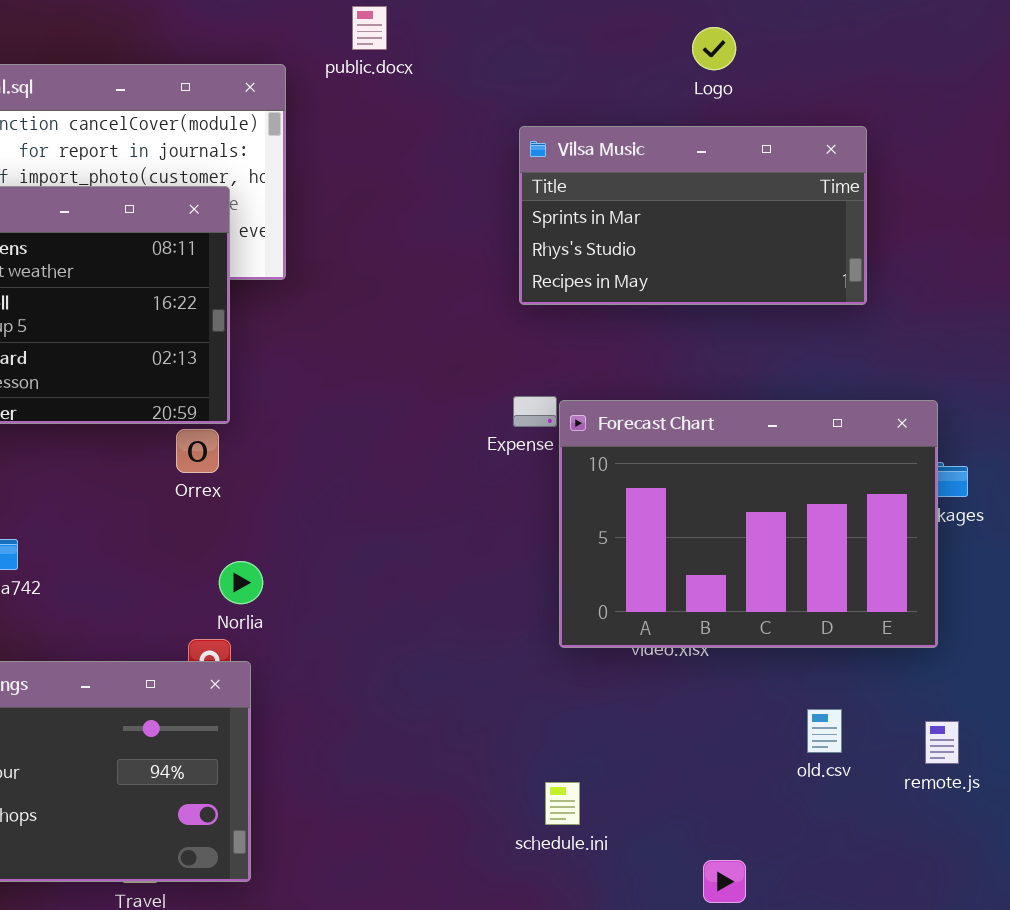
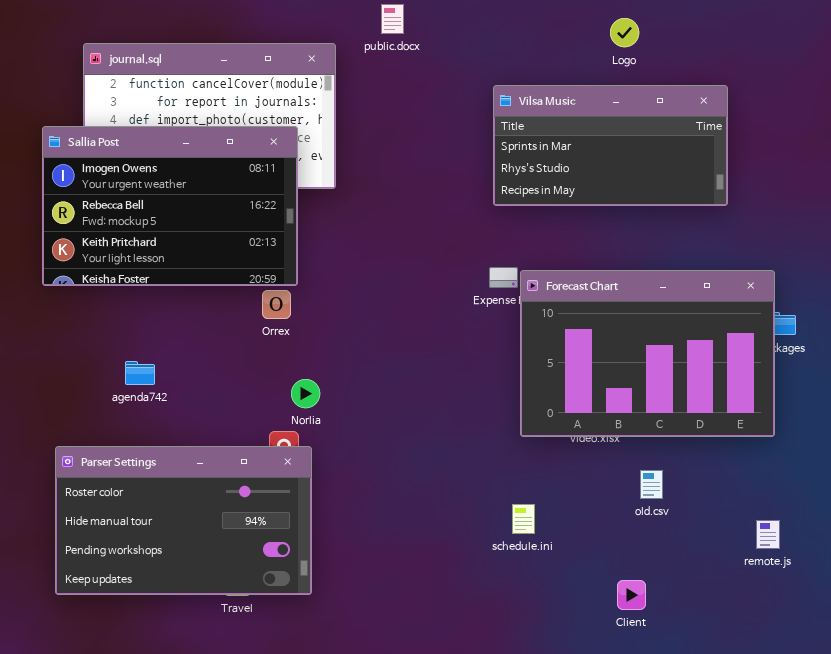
old.csv: [807,709,842,753] -> [640,470,663,499], moved
remote.js: [925,721,959,764] -> [756,520,780,549], moved
schedule.ini: [545,782,580,825] -> [512,504,535,534], moved

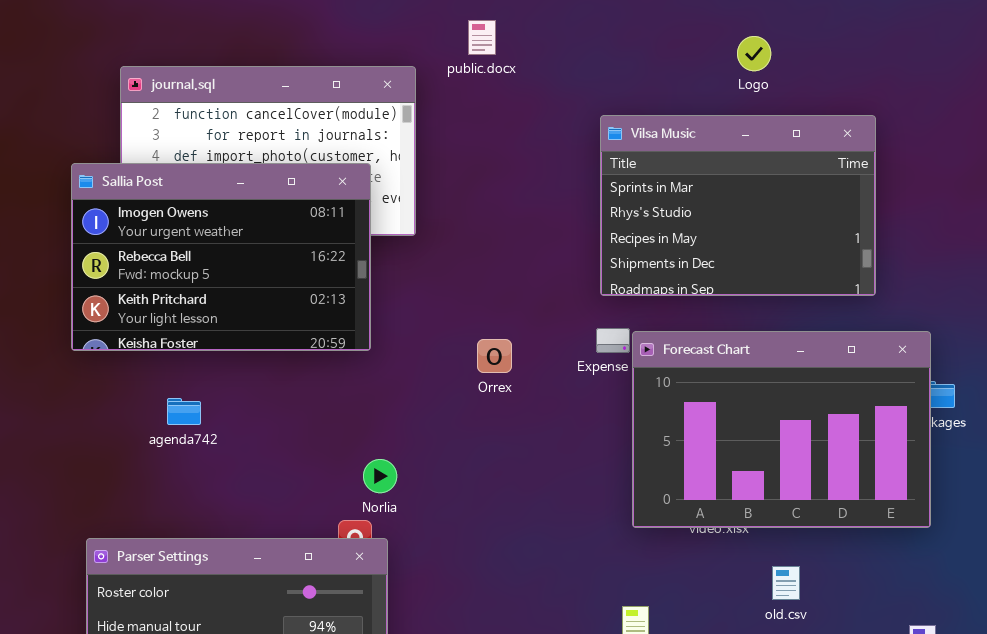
Vilsa Music: [493,85,728,206] -> [600,115,876,296], resized
Orrex: [262,290,291,319] -> [477,339,512,373], moved
agenda742: [125,361,155,385] -> [167,398,201,425], moved

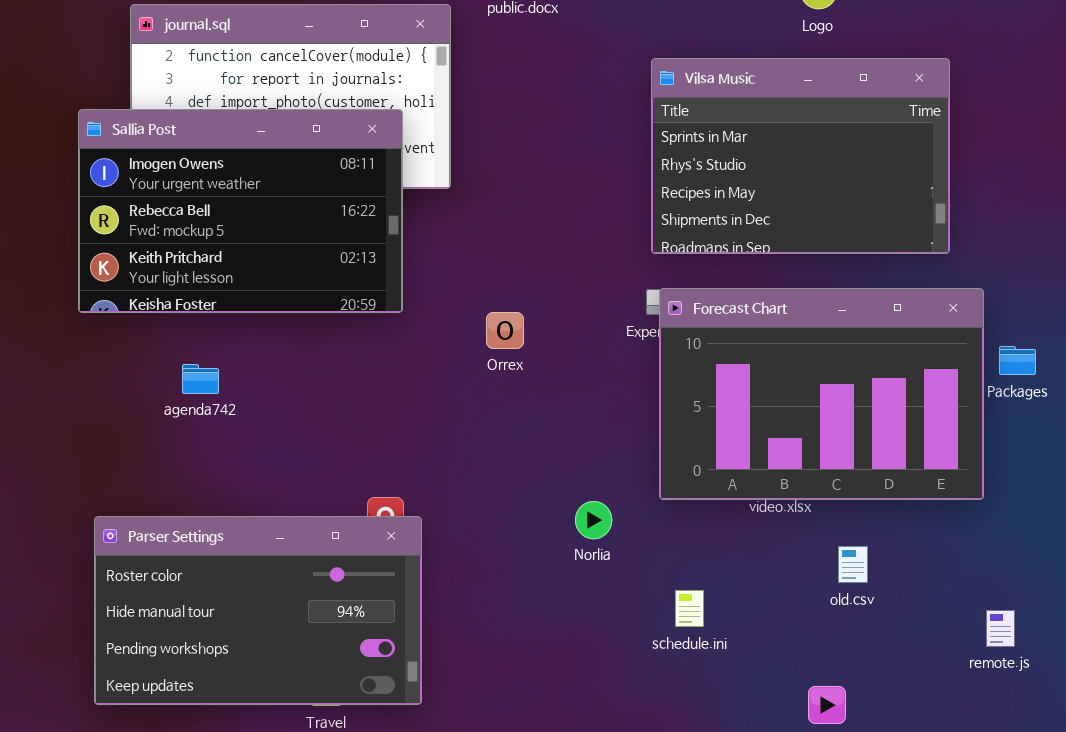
Forecast Chart: [632,331,931,528] -> [659,288,984,500], moved
Orrex: [477,339,512,373] -> [486,312,524,349], moved
Norlia: [363,459,397,493] -> [575,501,612,539], moved

